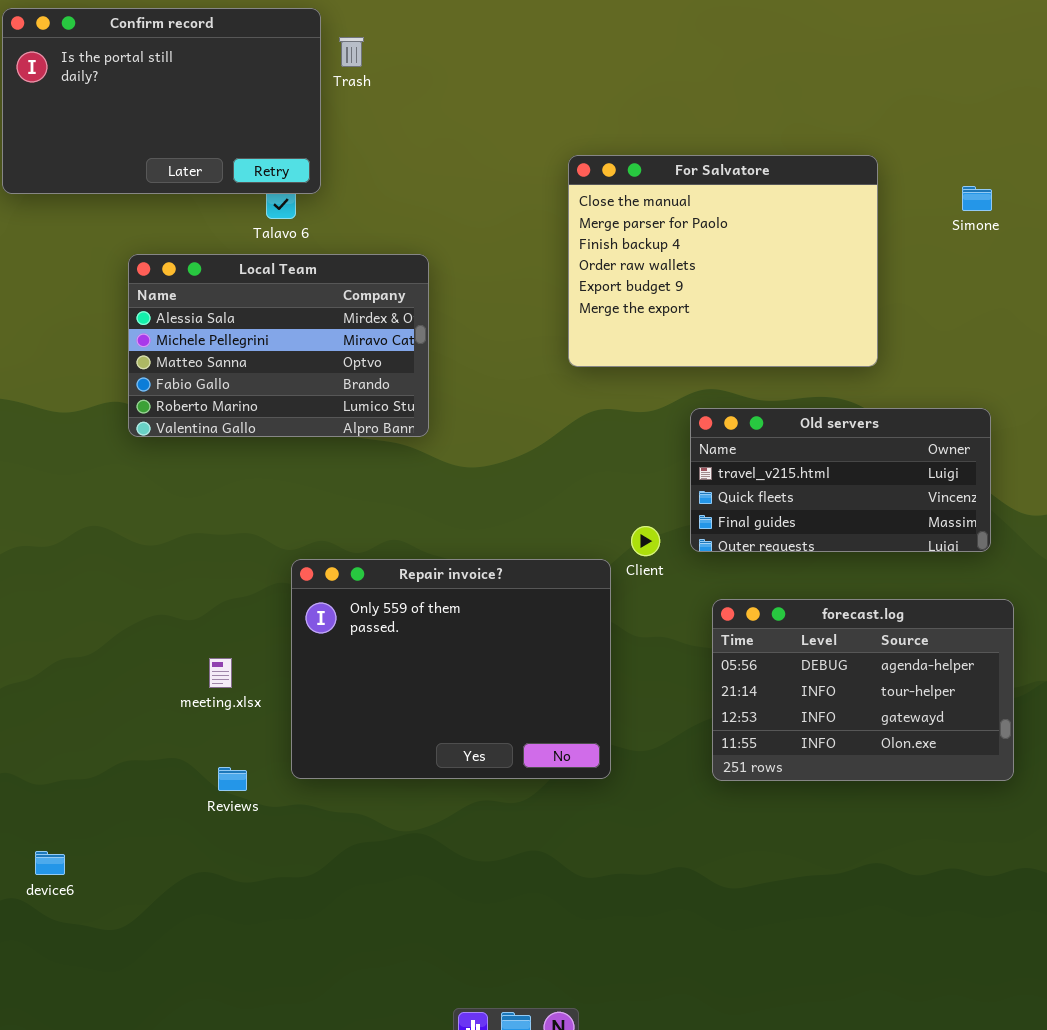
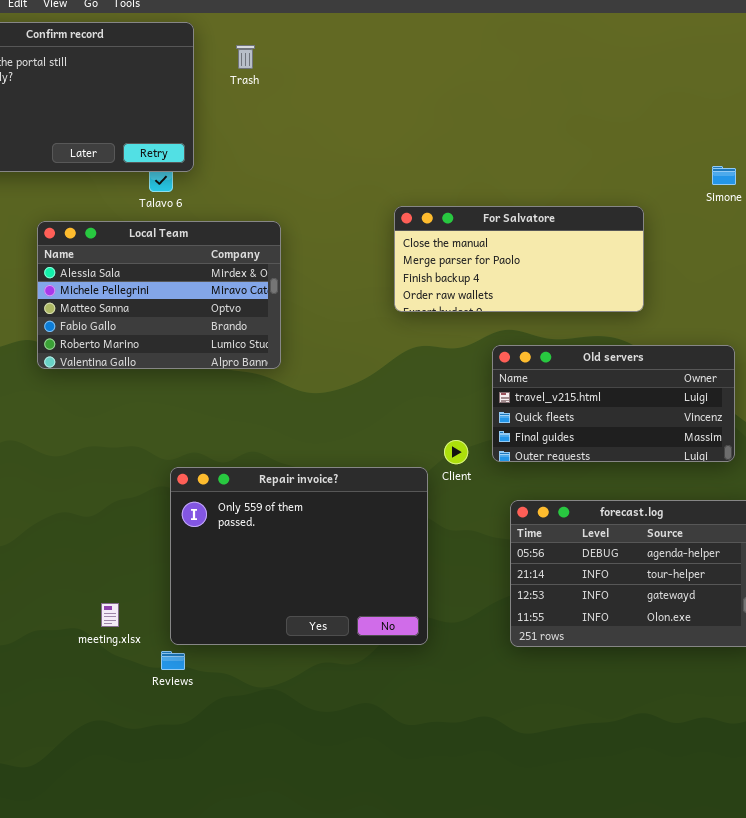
Trash: [339,37,364,67] -> [236,45,255,69], moved
For Salvatore: [568,155,878,367] -> [394,206,644,312], resized
meeting.xlsx: [209,658,232,688] -> [101,603,119,627], moved
Reviews: [218,767,247,791] -> [161,651,185,670], moved

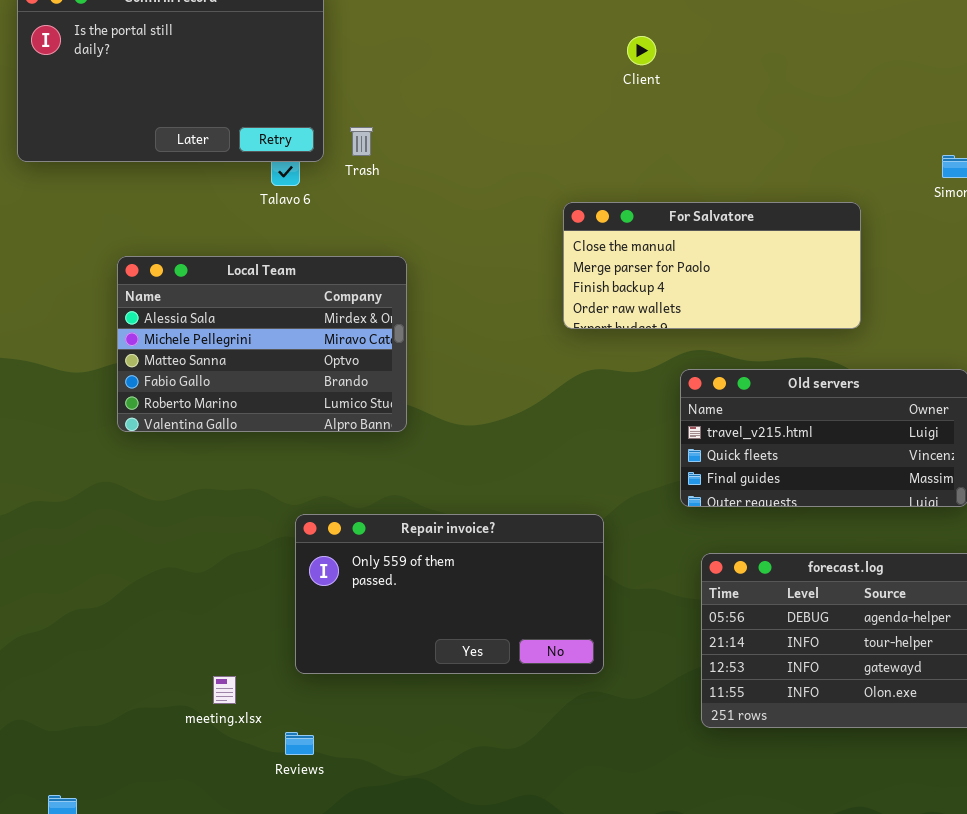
Trash: [236,45,255,69] -> [350,127,373,156], moved
Local Team: [37,221,281,369] -> [117,256,407,432], moved
Client: [444,440,468,464] -> [627,36,656,65], moved
Repair invoice?: [170,467,428,645] -> [295,514,604,674], resized

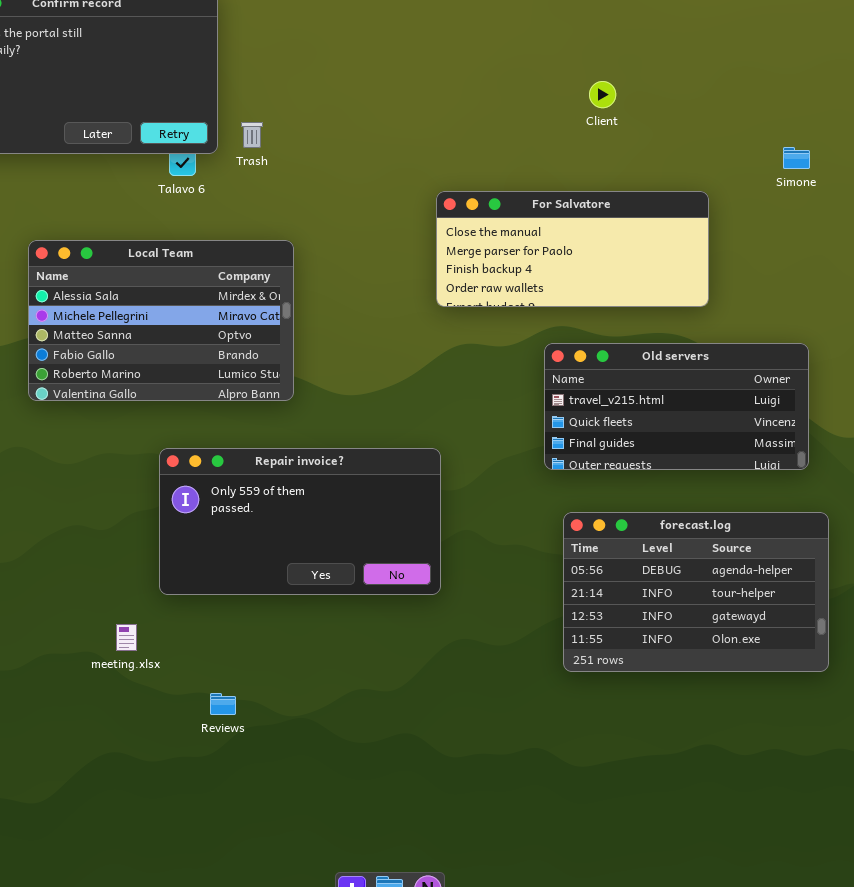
Client: [627,36,656,65] -> [589,81,616,108], moved
Repair invoice?: [295,514,604,674] -> [159,448,441,595], moved
Reviews: [285,732,314,755] -> [210,693,236,715], moved

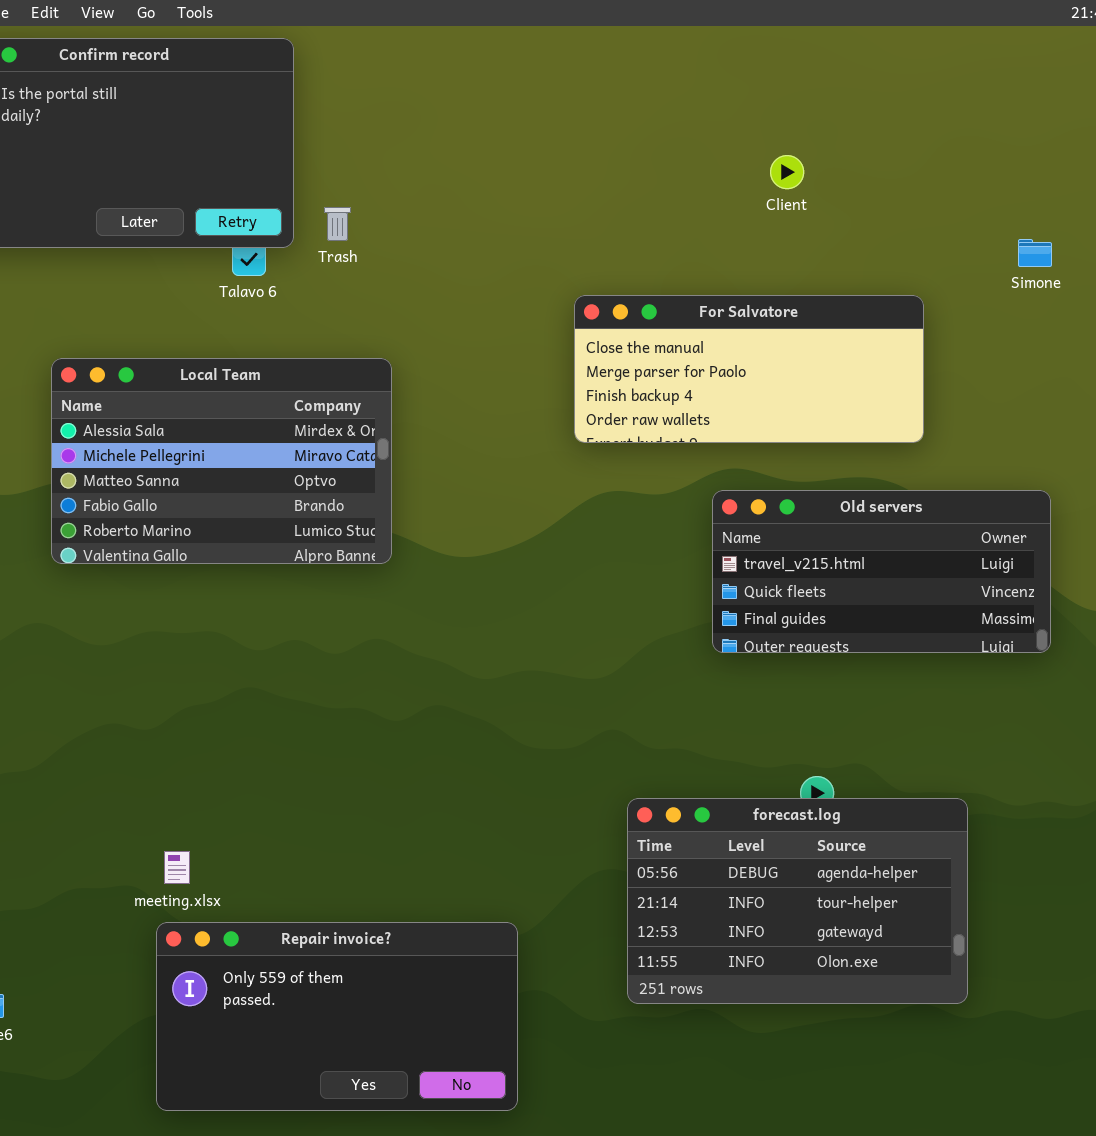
Repair invoice?: [159,448,441,595] -> [156,922,518,1111], moved
forecast.log: [563,512,829,672] -> [627,798,968,1004], moved

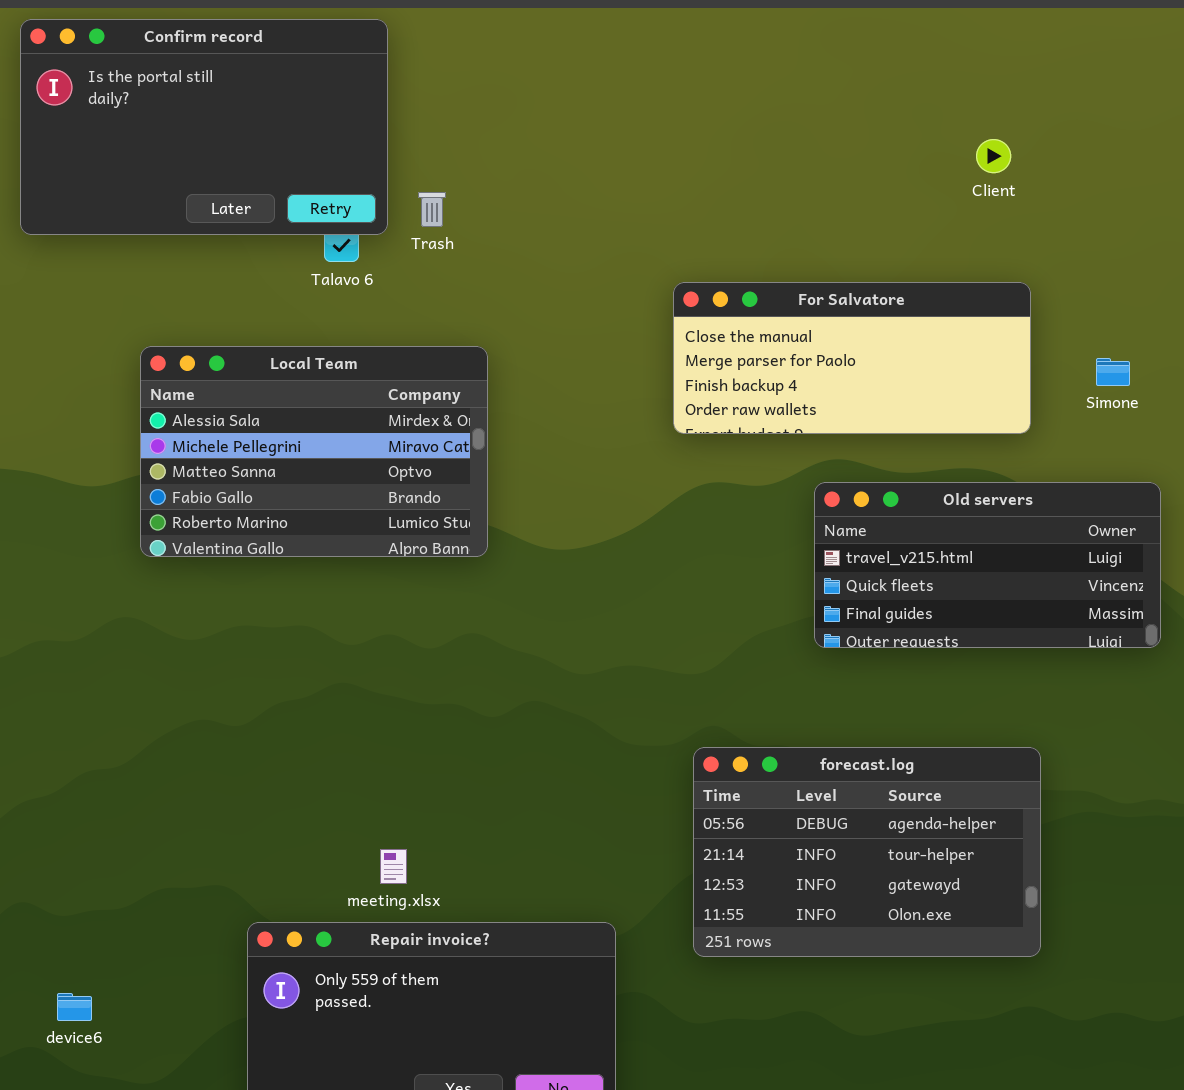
Client: [770,155,804,189] -> [976,139,1011,173], moved
Simone: [1018,239,1052,267] -> [1096,358,1130,386], moved
forecast.log: [627,798,968,1004] -> [693,747,1041,957], moved
meeting.xlsx: [164,851,190,884] -> [380,849,407,884], moved

